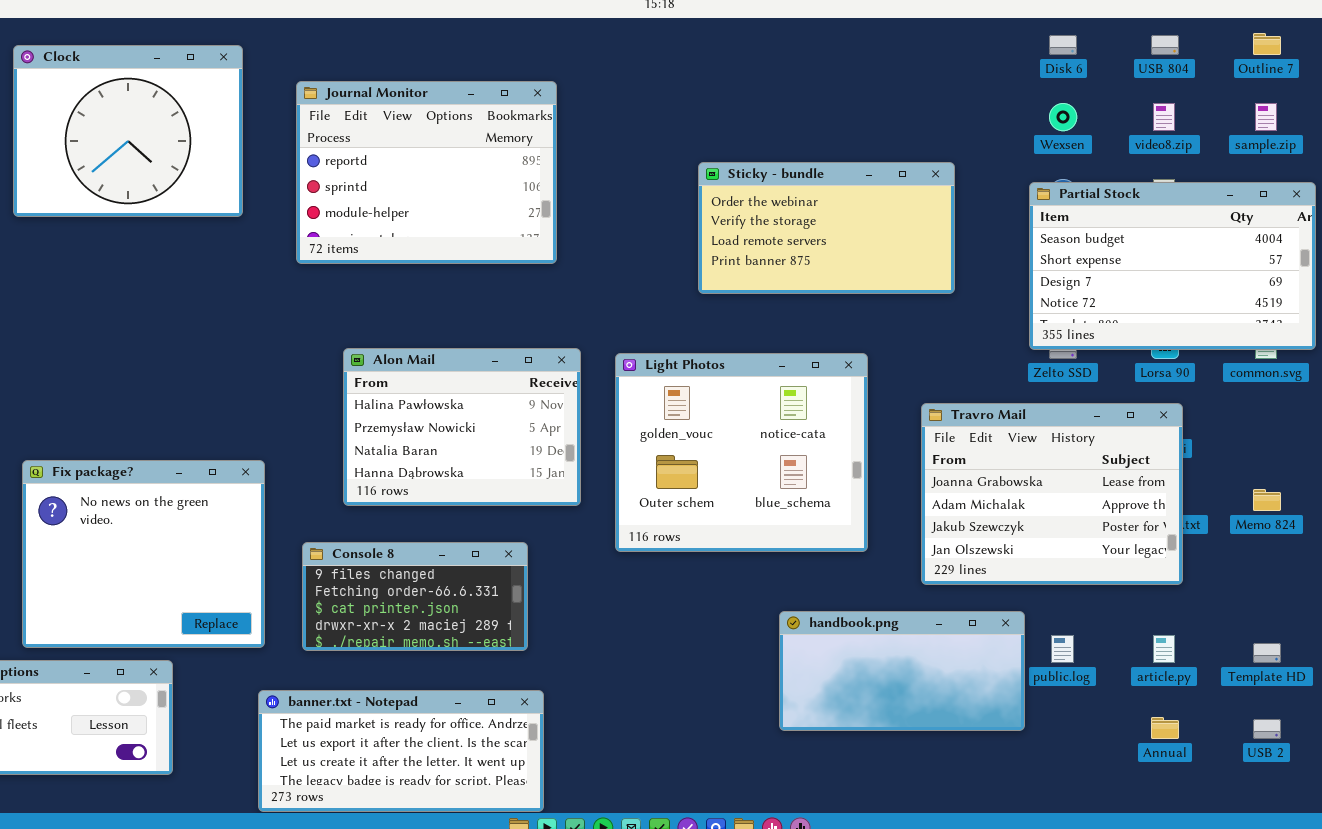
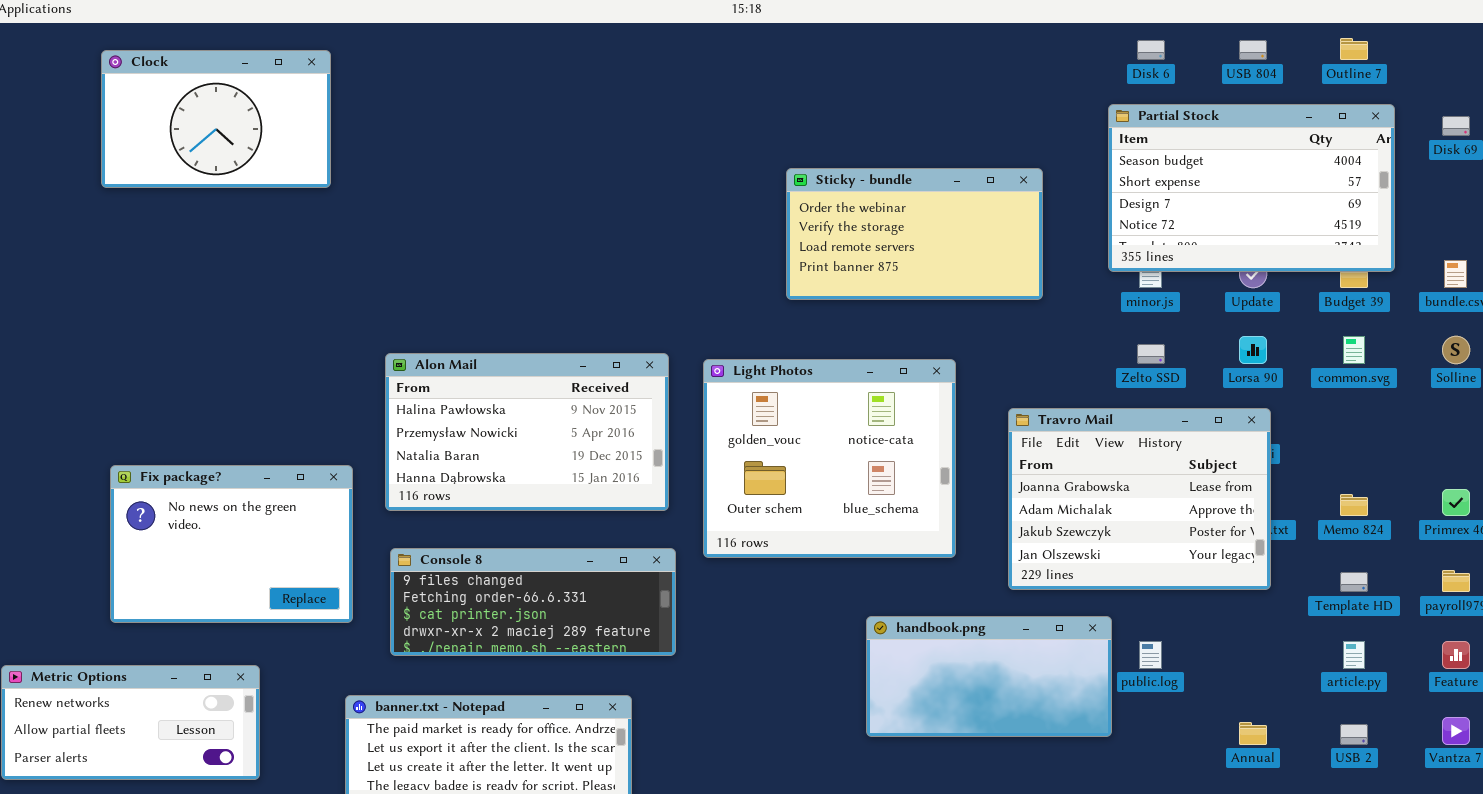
Clock: [13,45,243,217] -> [101,50,331,188], resized
Journal Monitor: [296,81,557,264] -> none, closed
Partial Stock: [1029,182,1316,350] -> [1108,104,1395,272], moved
Alon Mail: [343,348,581,506] -> [385,353,669,511], resized
Fix package?: [22,460,265,648] -> [110,465,353,623], resized
Console 8: [302,542,528,651] -> [390,548,676,656], resized
article.py: [1153,635,1175,663] -> [1343,641,1365,669], moved
Template HD: [1253,643,1281,663] -> [1340,572,1368,592], moved

